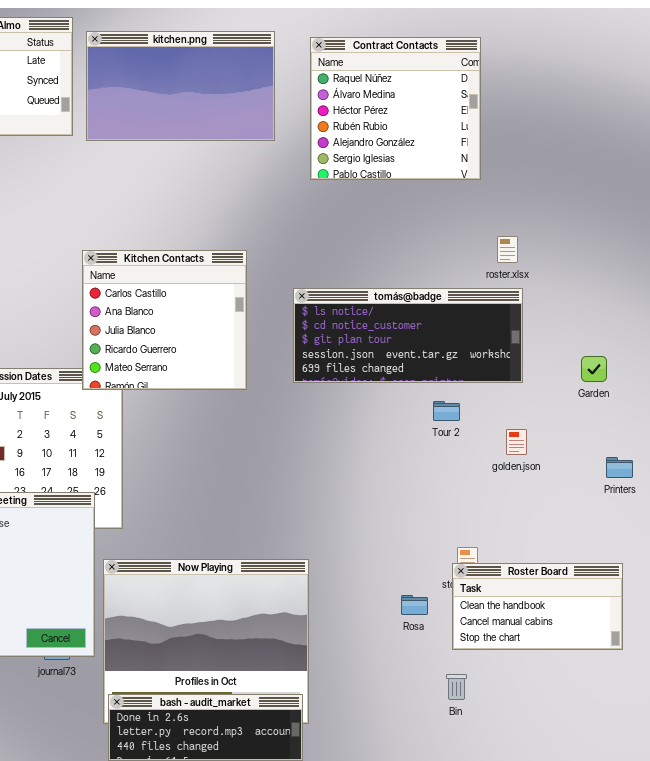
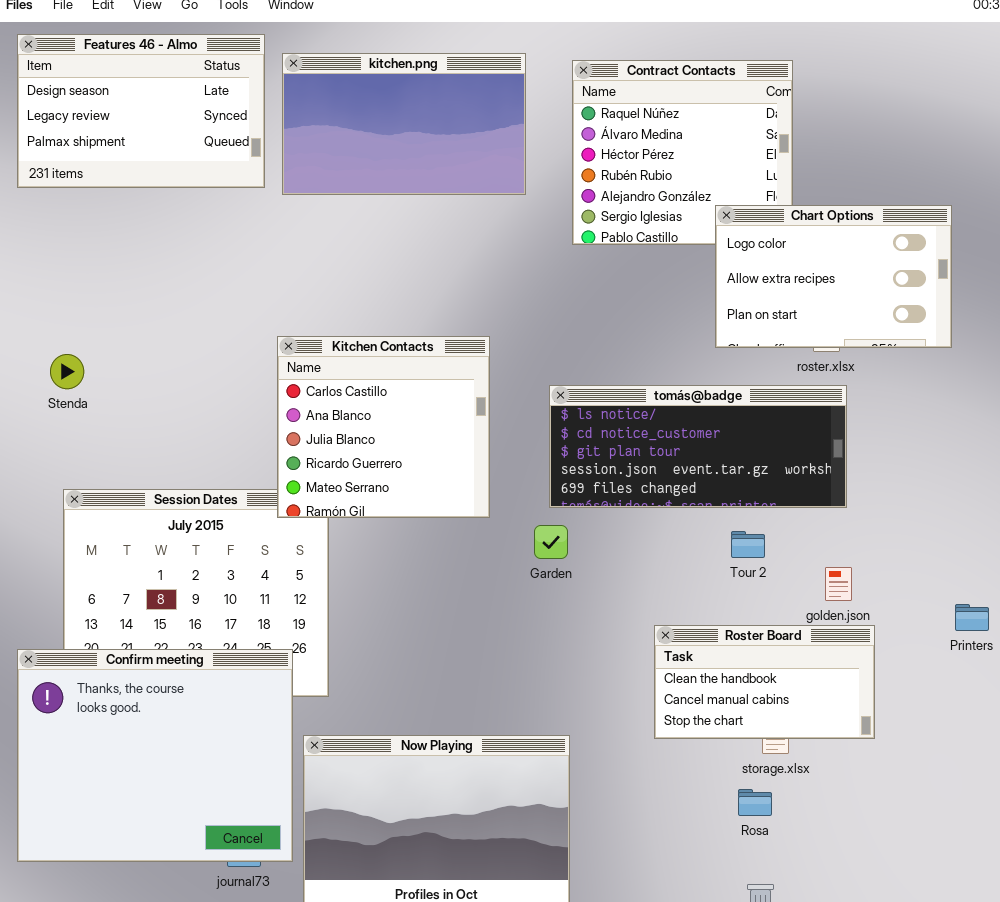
Chart Options: none -> [715,205,952,348], opened
Garden: [581,356,607,382] -> [534,525,568,559], moved
Roster Board: [452,563,623,650] -> [654,625,875,739], moved
Rosa: [401,595,428,615] -> [738,789,772,816], moved

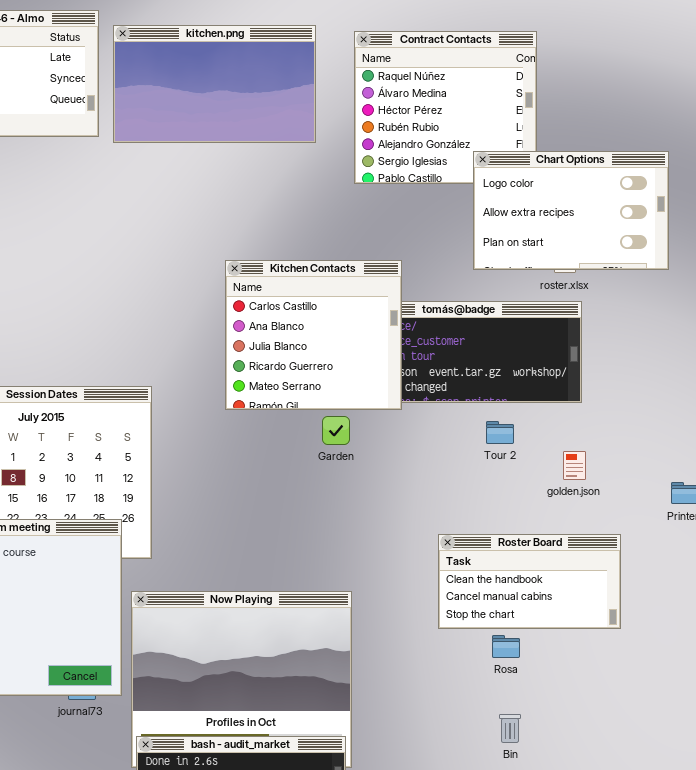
Kitchen Contacts: [277,336,490,518] -> [225,260,402,410], moved
Roster Board: [654,625,875,739] -> [438,534,621,629], moved

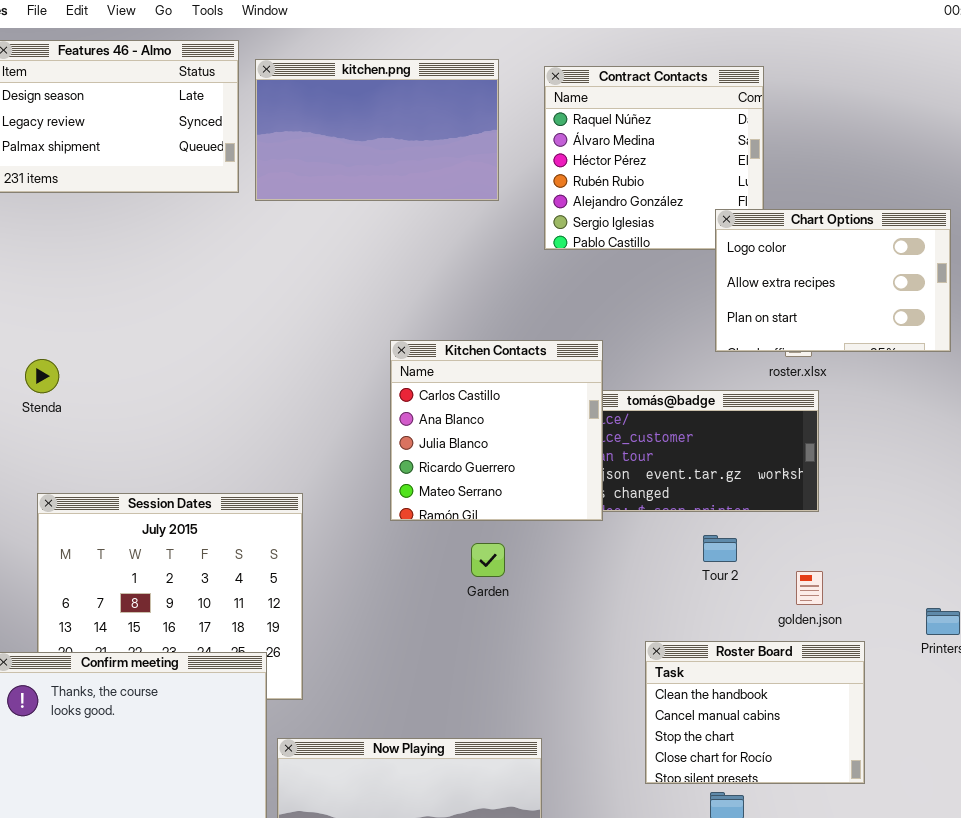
Chart Options: [473,151,669,270] -> [715,209,951,352], moved
Garden: [322,416,350,445] -> [471,543,505,577], moved
Roster Board: [438,534,621,629] -> [645,641,865,784], resized

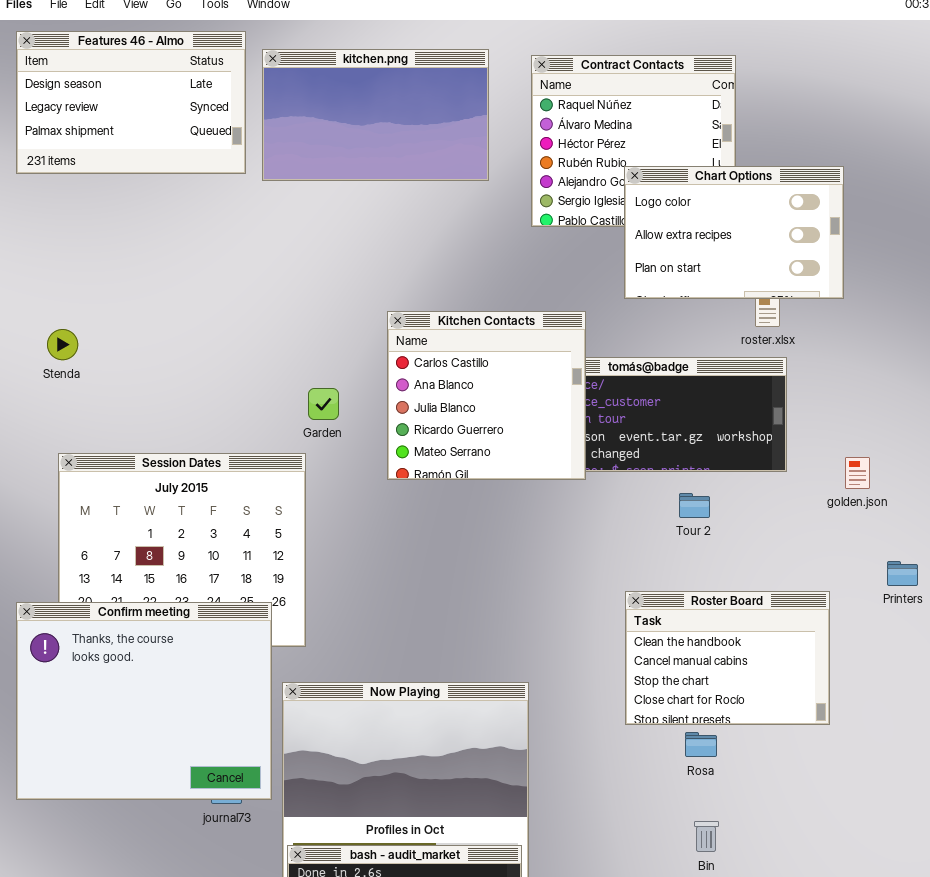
Chart Options: [715,209,951,352] -> [624,166,844,299], moved
Garden: [471,543,505,577] -> [308,388,339,420], moved
golden.json: [796,571,823,605] -> [845,457,870,489], moved

